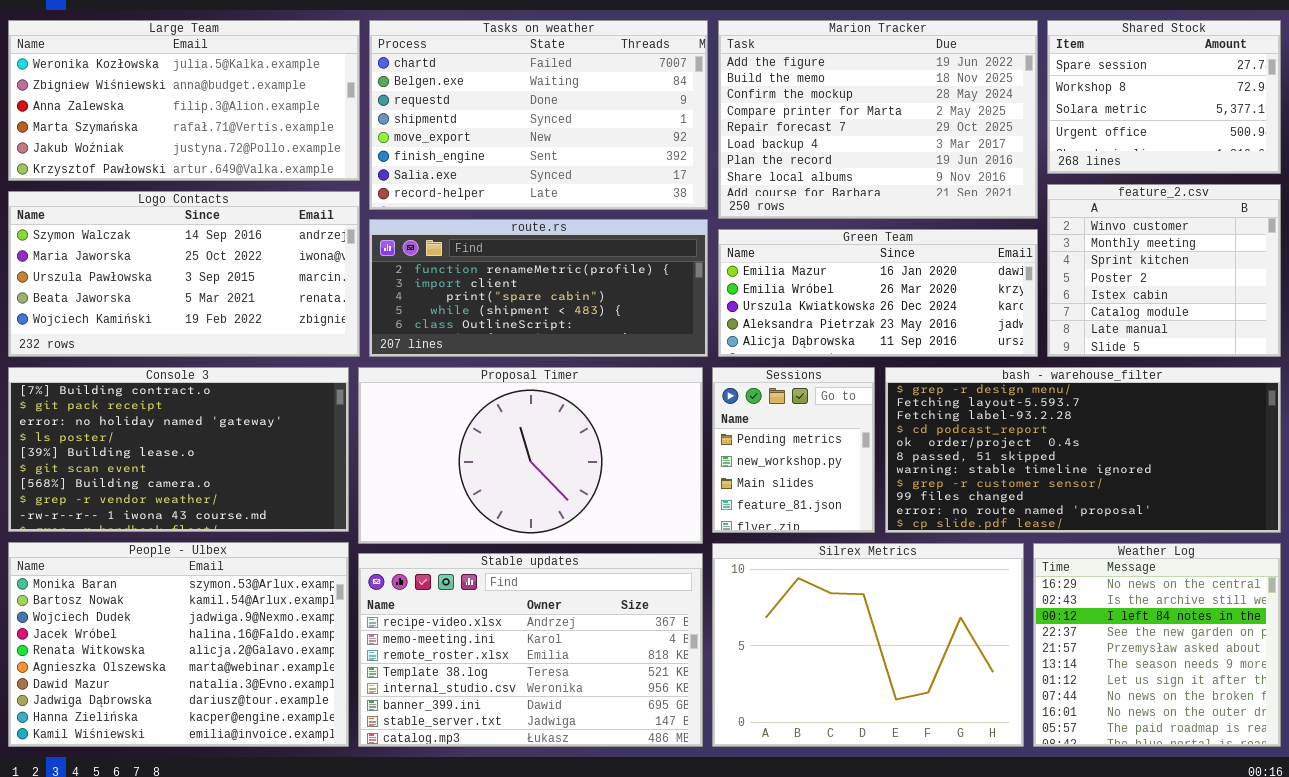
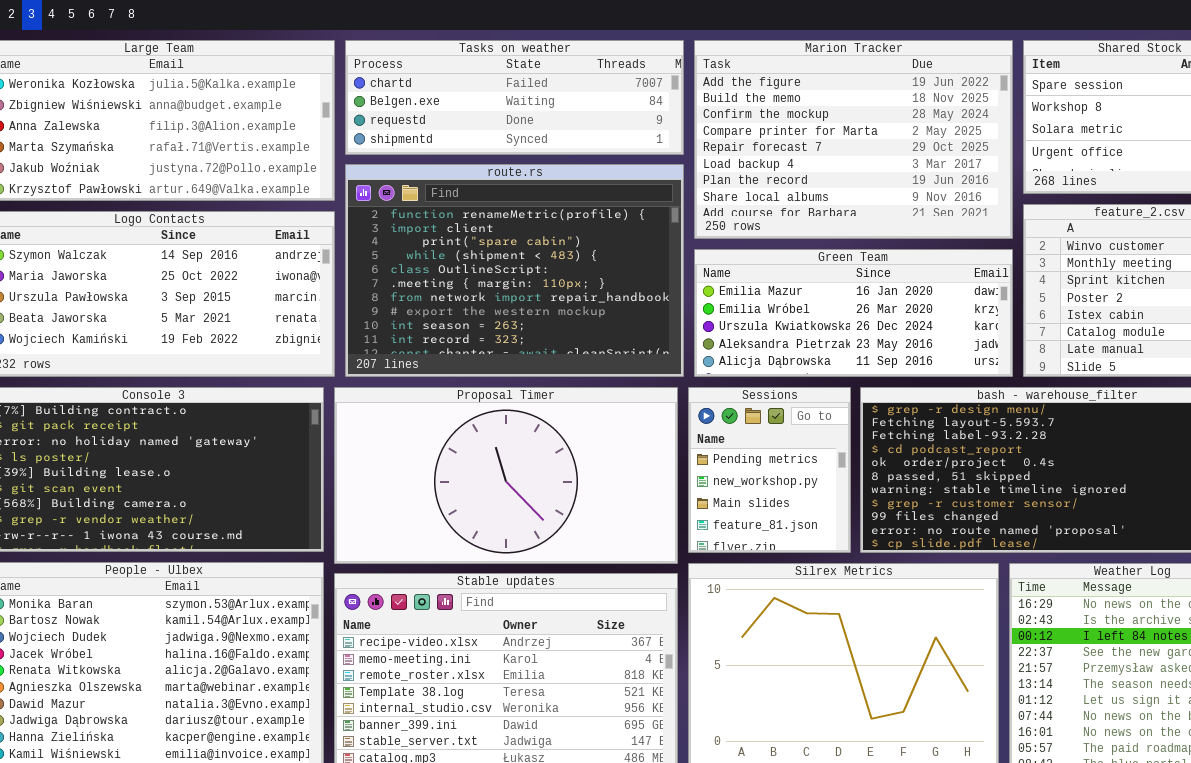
Tasks on weather: [369,20,708,210] -> [345,40,684,155], resized
route.rs: [369,219,708,357] -> [345,164,684,377], resized

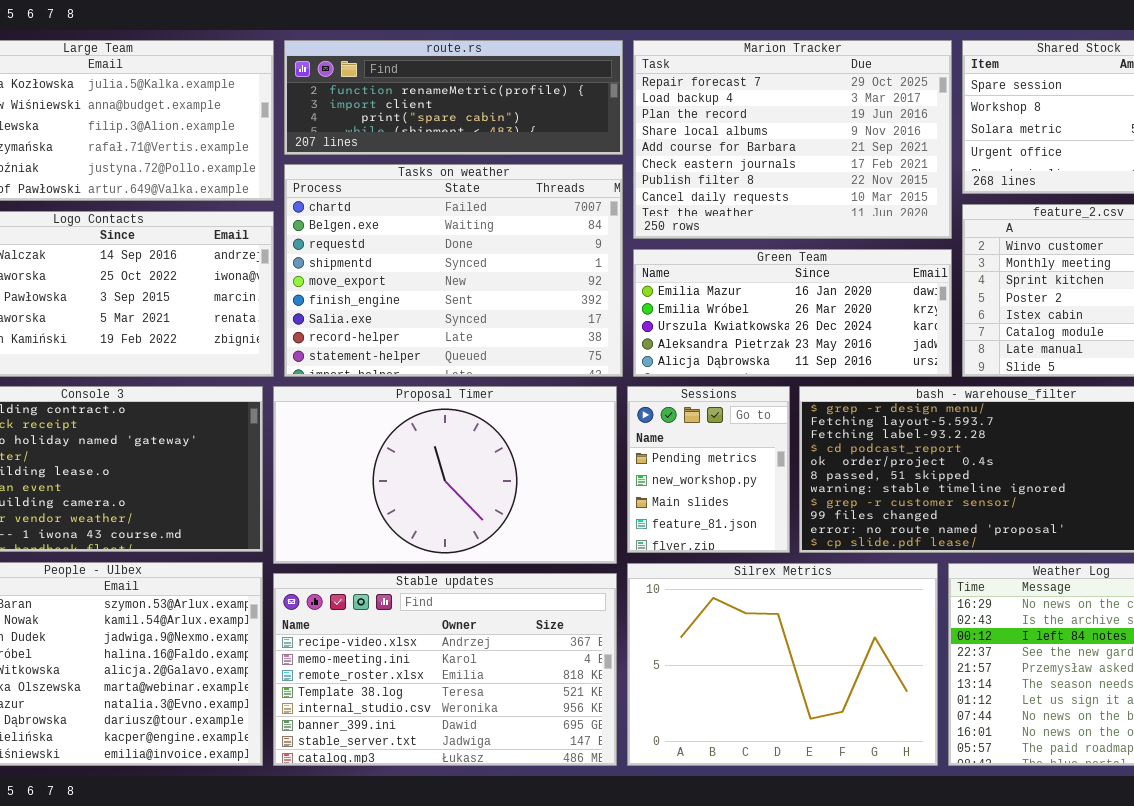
Tasks on weather: [345,40,684,155] -> [284,164,623,377], moved, resized
Marion Tracker: [694,40,1013,239] -> [633,40,952,239], scrolled down 4 rows
route.rs: [345,164,684,377] -> [284,40,623,155], moved, resized

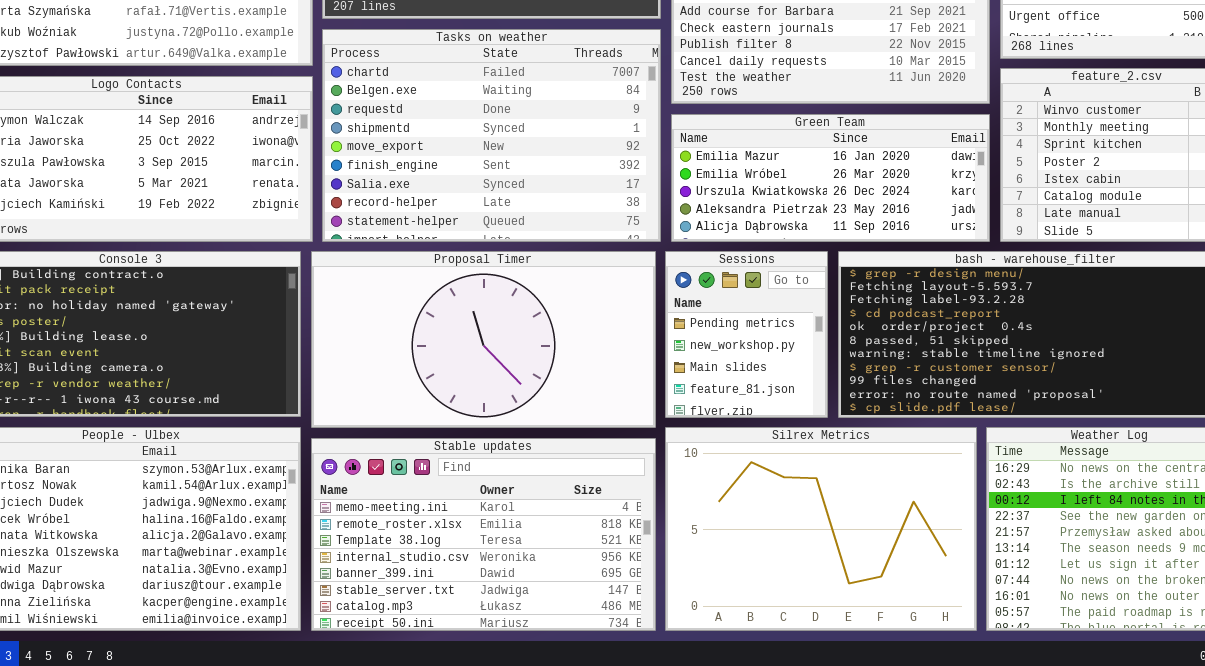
Stable updates: [273,573,617,766] -> [311,438,656,631], scrolled down 1 row

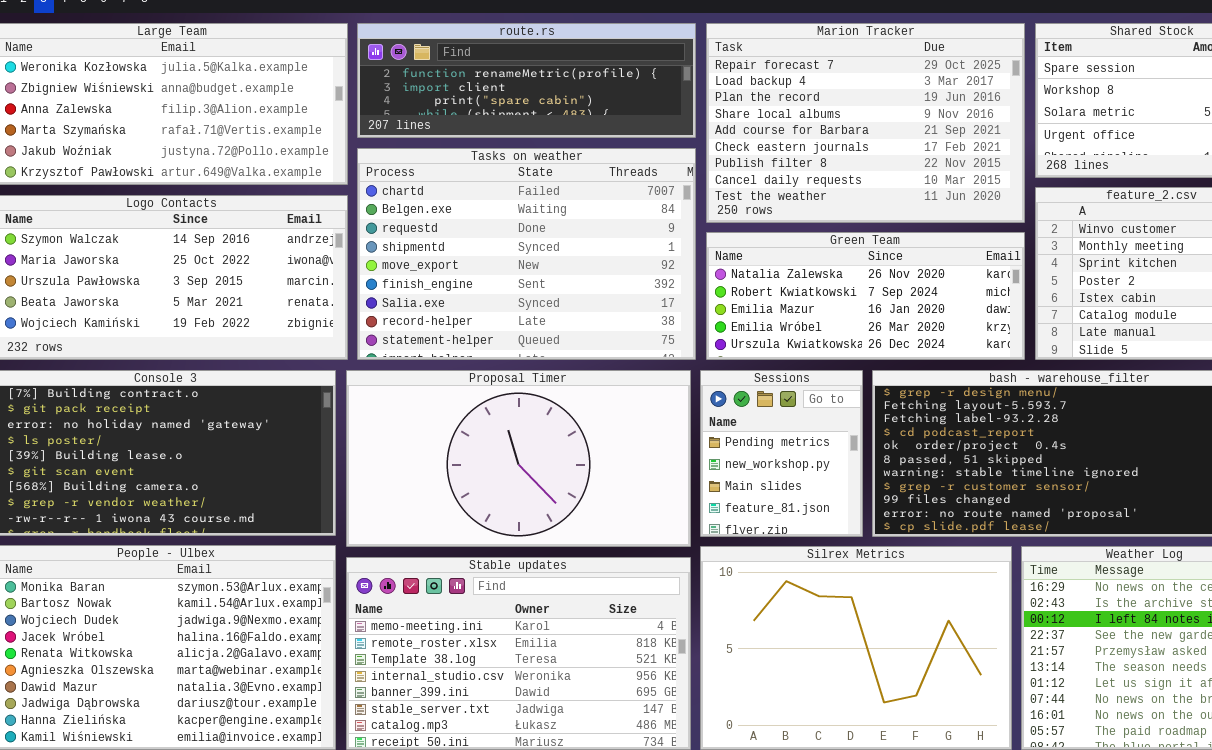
Green Team: [671,114,990,242] -> [706,232,1025,360], scrolled up 2 rows

